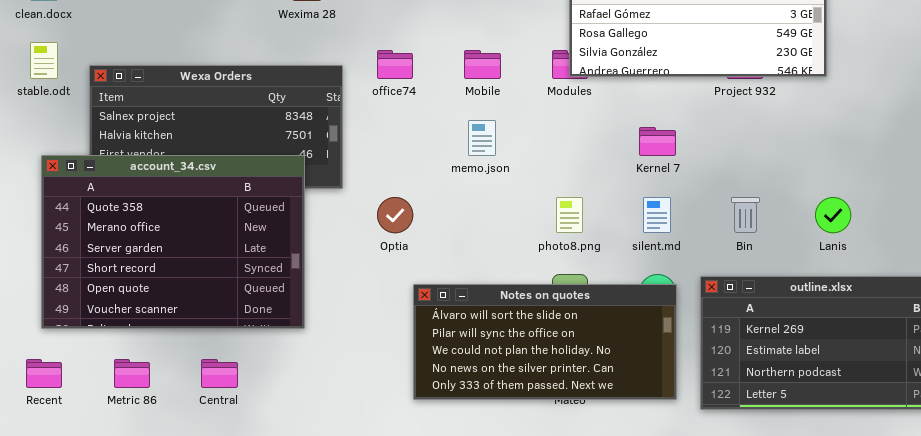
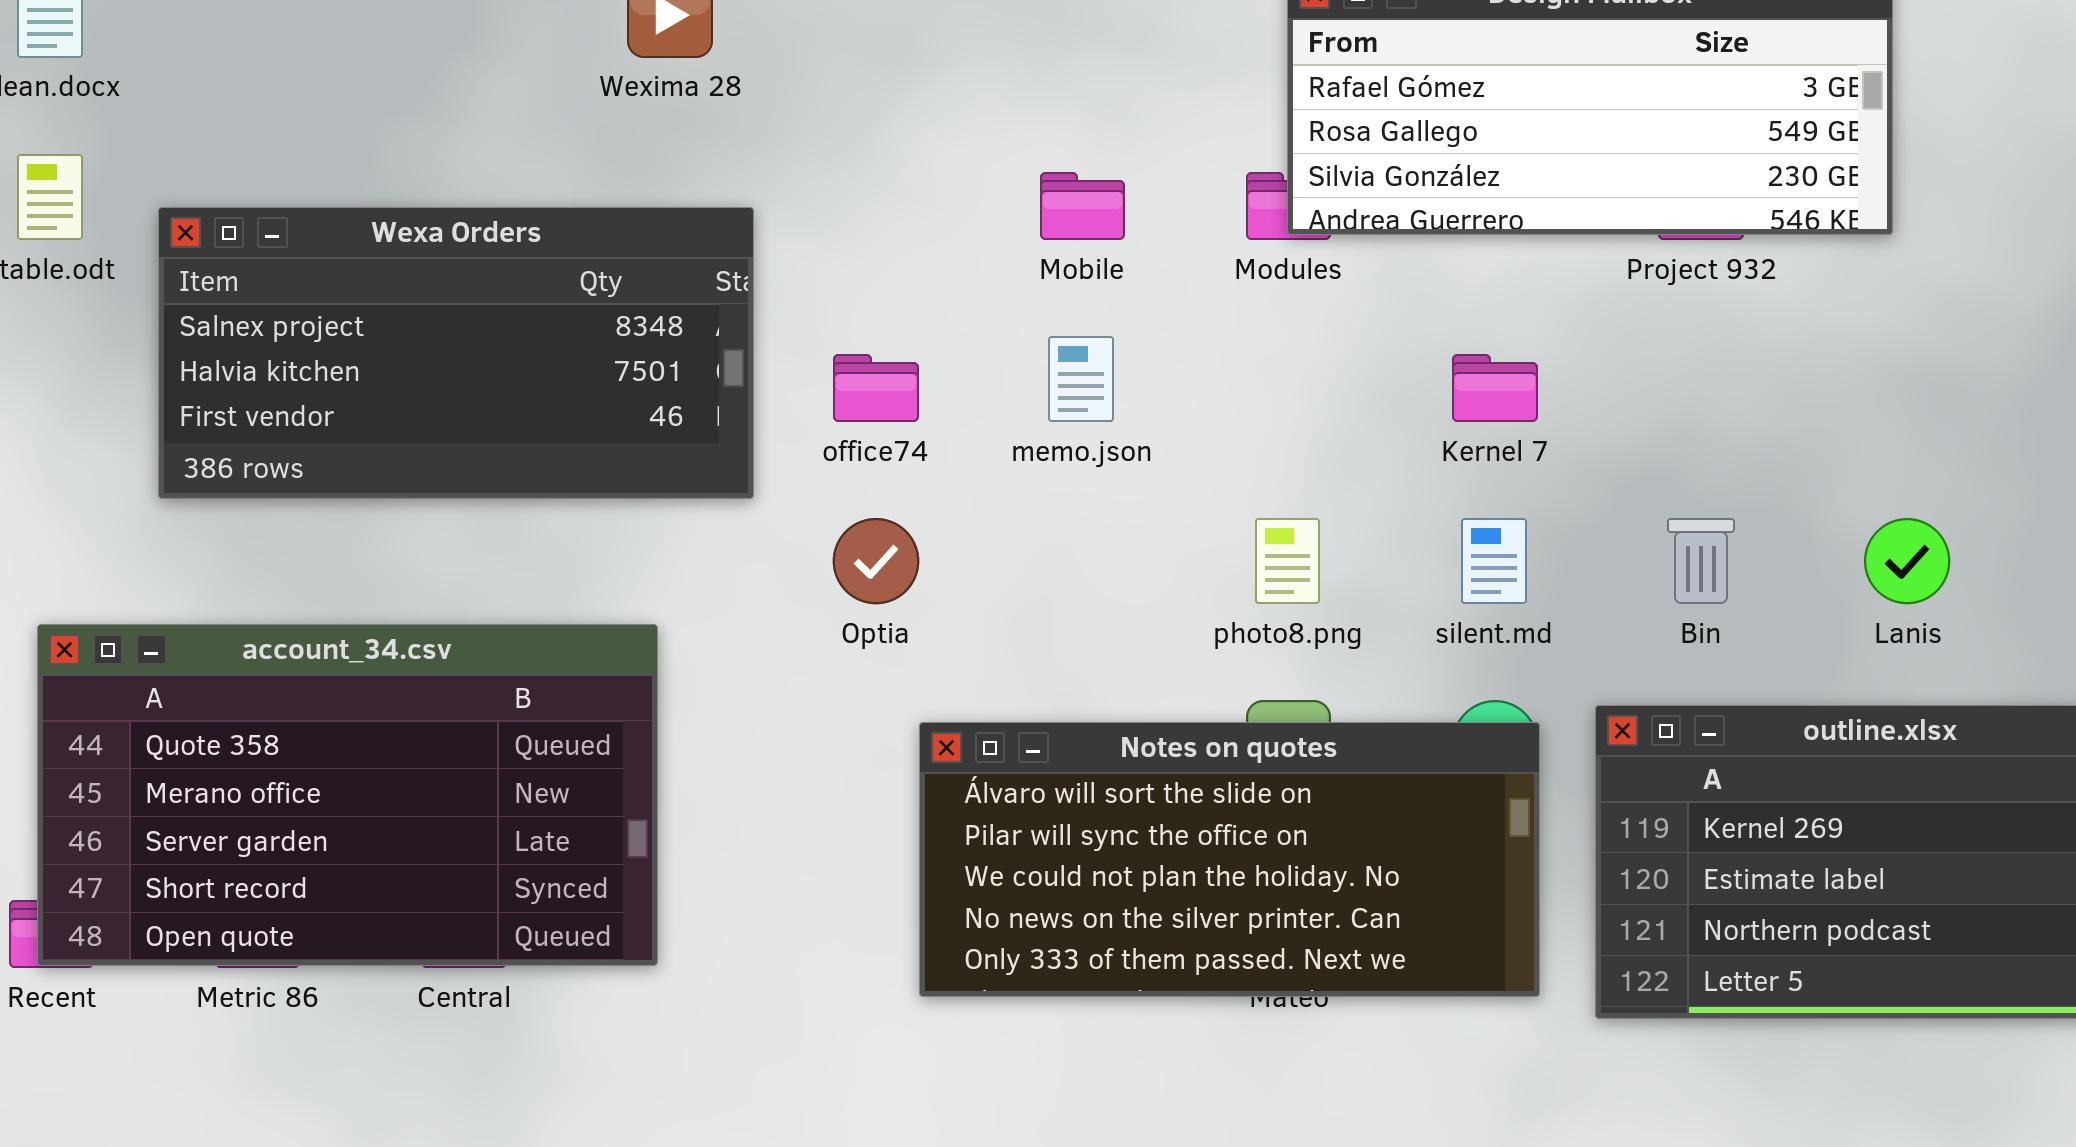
office74: [377,50,413,79] -> [833,354,919,422], moved
account_34.csv: [41,155,305,329] -> [37,624,658,966], moved, resized

